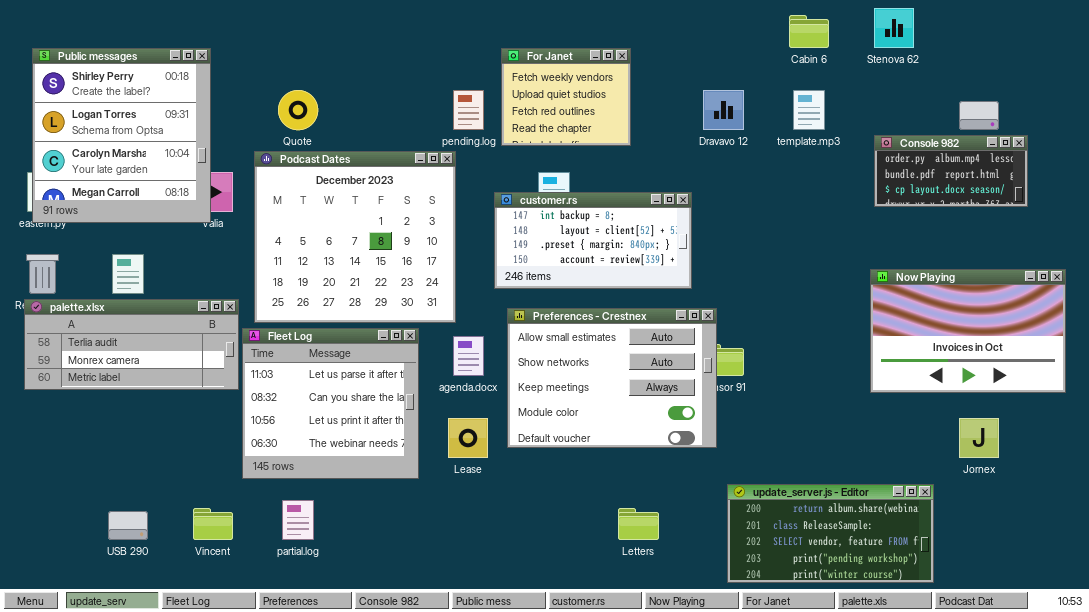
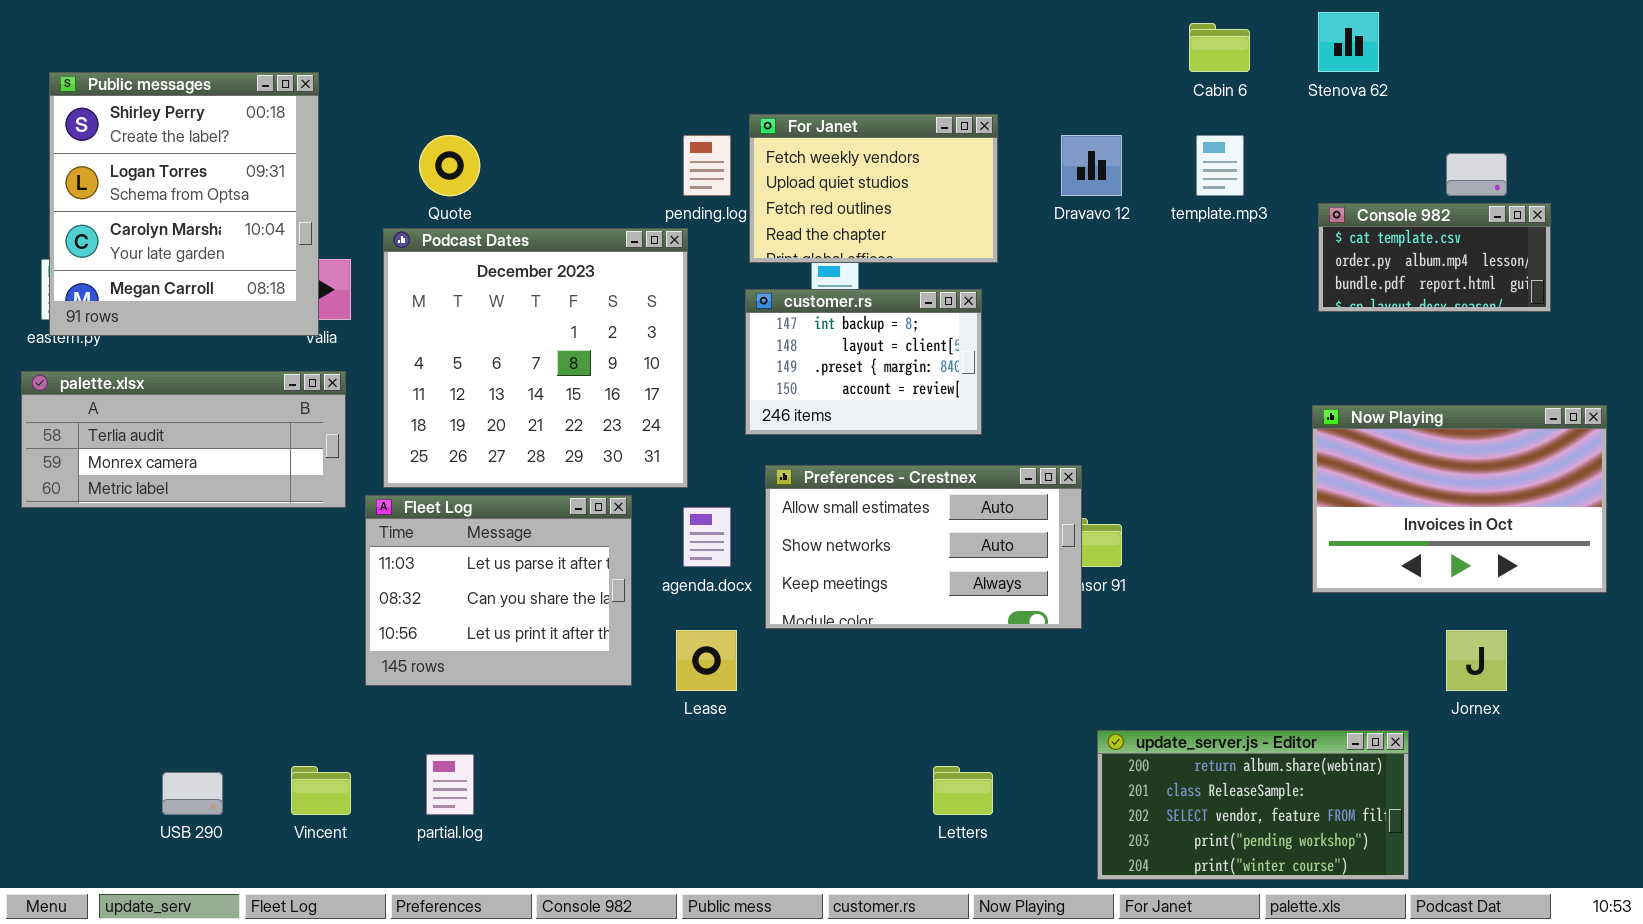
For Janet: [501,48,631,146] -> [749,114,998,263], moved, resized
Console 982: [874,135,1028,207] -> [1318,203,1551,312], scrolled up 1 row
customer.rs: [494,192,692,289] -> [745,289,982,435], resized
palette.xlsx: [24,299,239,390] -> [21,371,346,508], moved
Preferences - Crestnex: [507,308,717,448] -> [765,465,1082,629], resized
Fleet Log: [242,328,419,479] -> [365,495,632,686], resized

